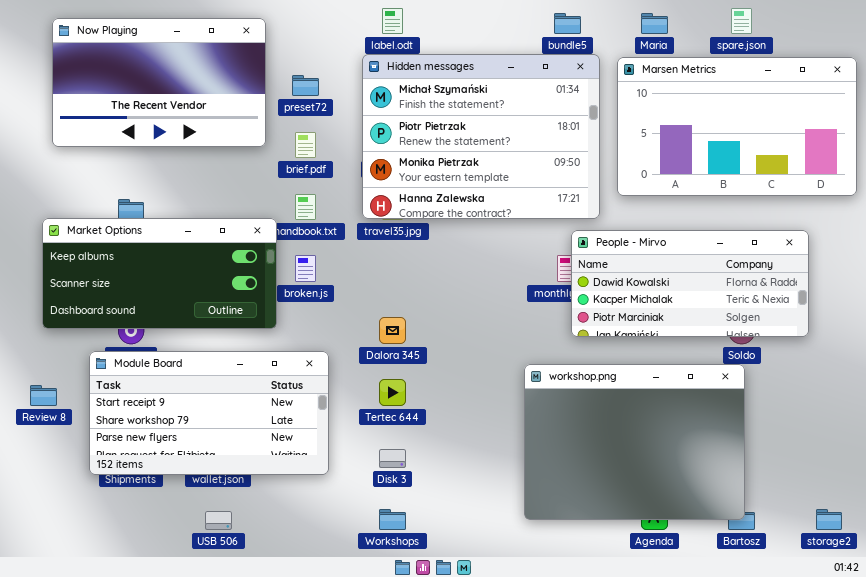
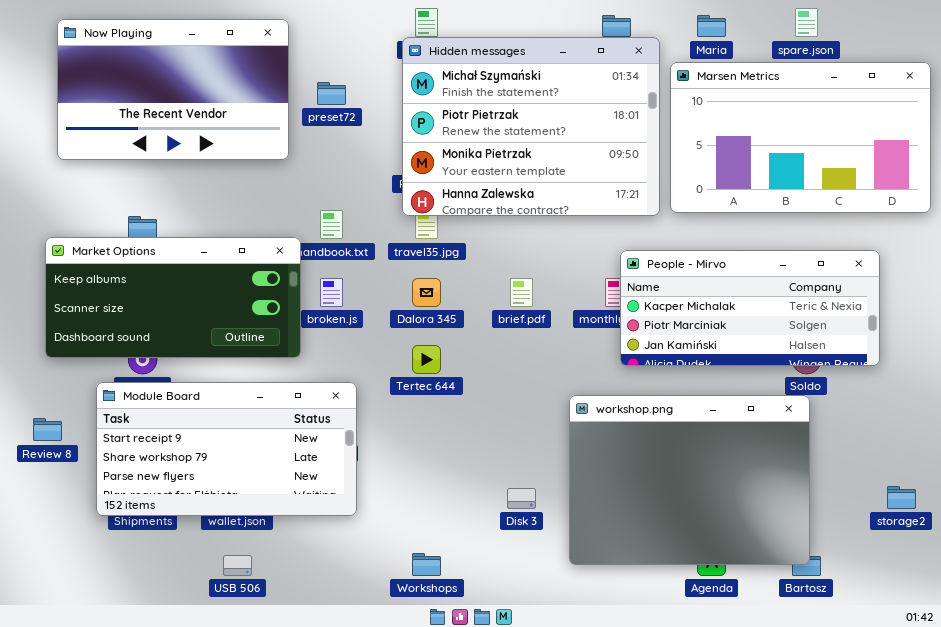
Hidden messages: [362,54,600,219] -> [402,37,660,216], moved
brief.pdf: [295,132,316,158] -> [510,278,533,307], moved
People - Mirvo: [571,230,809,337] -> [620,250,880,366], scrolled down 1 row
Dalora 345: [379,317,406,344] -> [412,278,441,307], moved
Tertec 644: [379,379,406,406] -> [412,345,441,374], moved
Disk 3: [379,449,406,468] -> [507,488,536,509], moved
storage2: [816,509,842,530] -> [887,486,916,509], moved

